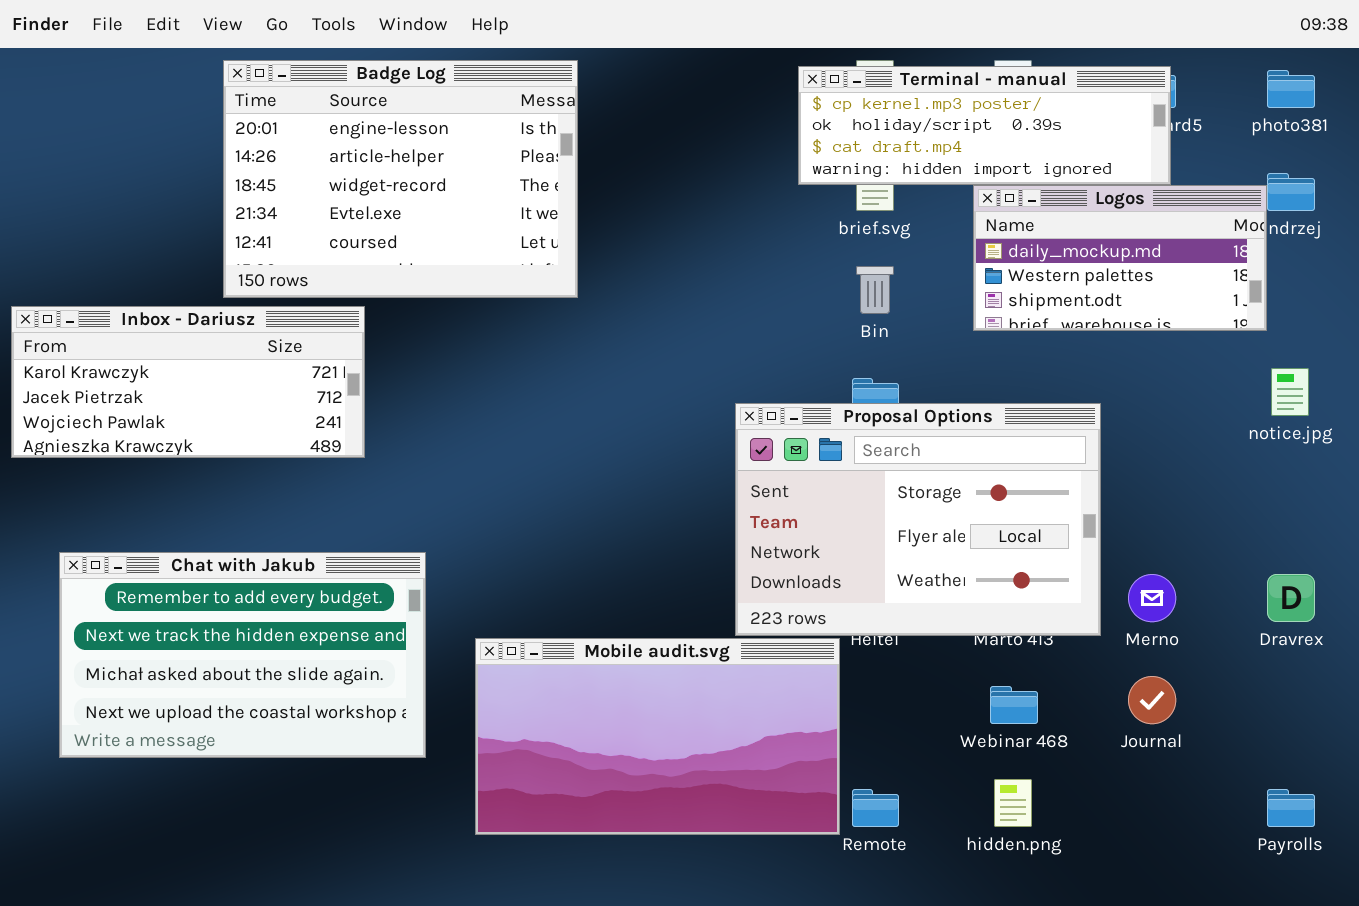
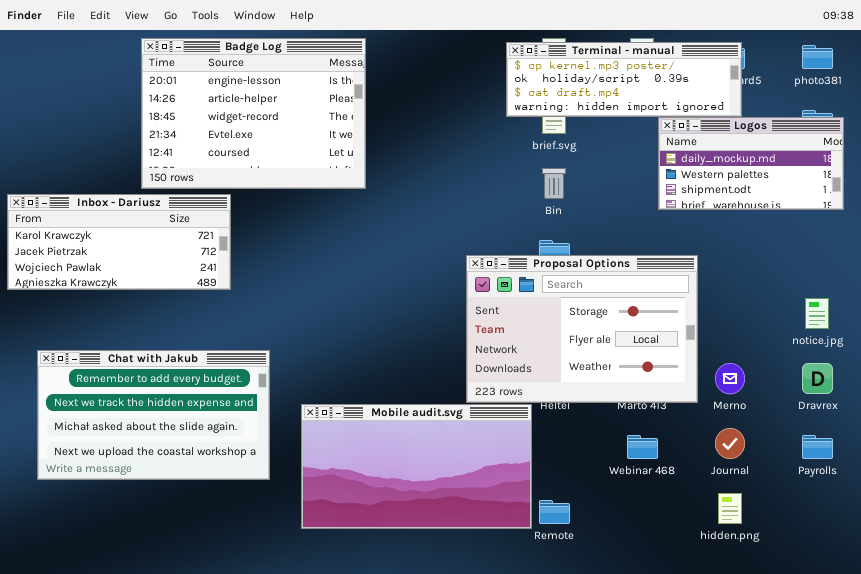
Logos: [973,185,1267,331] -> [658,117,844,210], moved
notice.jpg: [1271,368,1309,416] -> [805,298,829,329], moved
hidden.png: [994,779,1032,827] -> [718,493,742,524], moved
Payrolls: [1267,789,1315,827] -> [802,435,833,459], moved

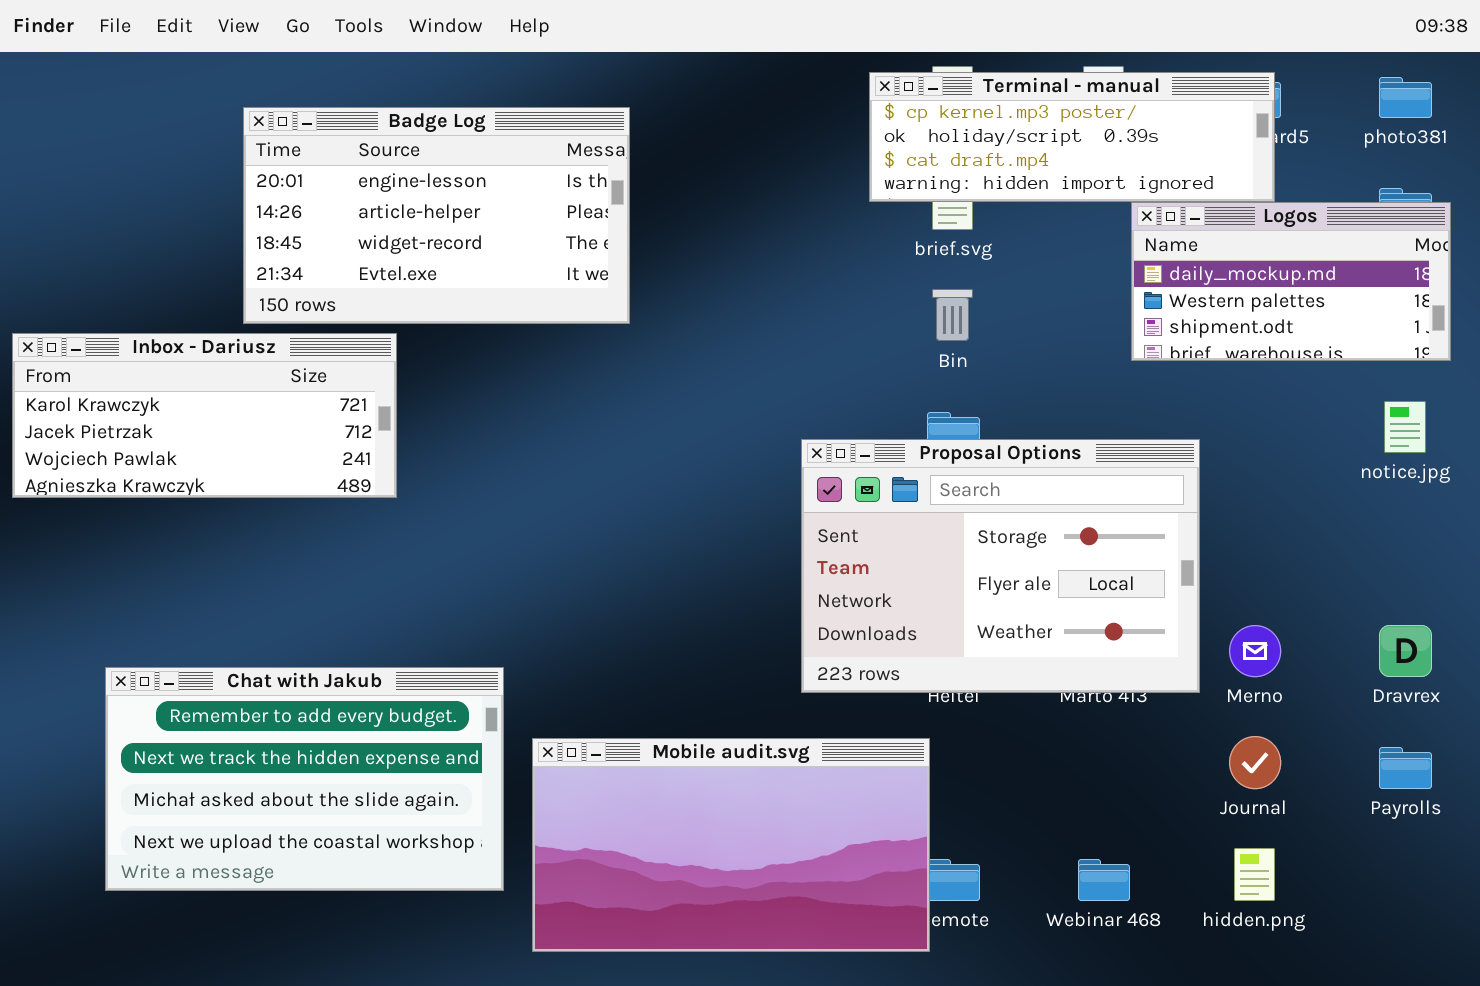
Badge Log: [141,38,366,189] -> [243,107,630,324], resized
notice.jpg: [805,298,829,329] -> [1384,401,1426,453], moved
Chat with Jakub: [37,350,270,480] -> [105,667,504,891], moved
Mobile audit.svg: [301,404,532,529] -> [532,738,930,952], moved
Webinar 468: [627,435,658,459] -> [1078,859,1130,901], moved

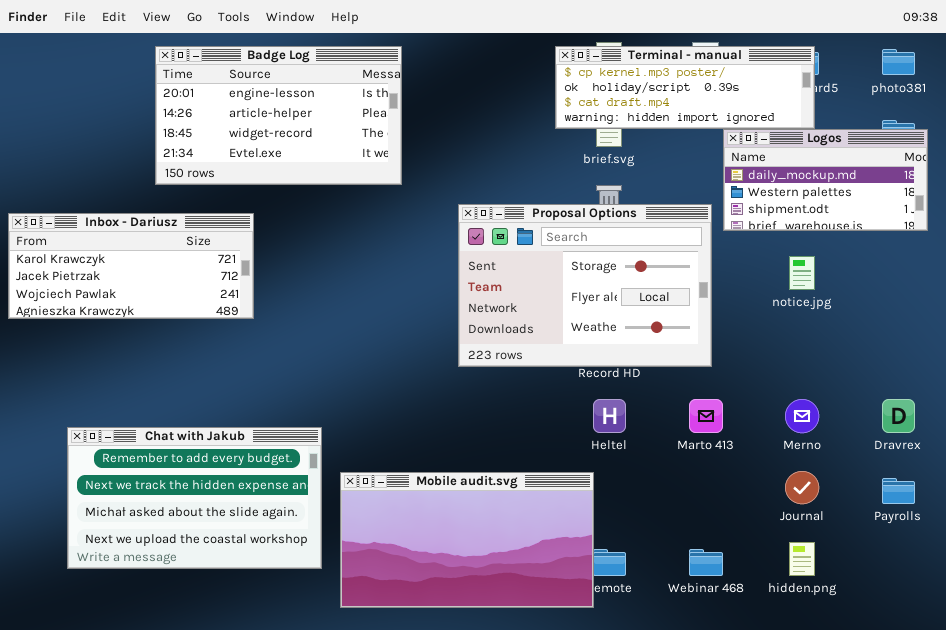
Badge Log: [243,107,630,324] -> [155,46,402,185], moved
notice.jpg: [1384,401,1426,453] -> [789,256,815,290], moved
Proposal Options: [801,439,1200,693] -> [458,204,712,367], moved

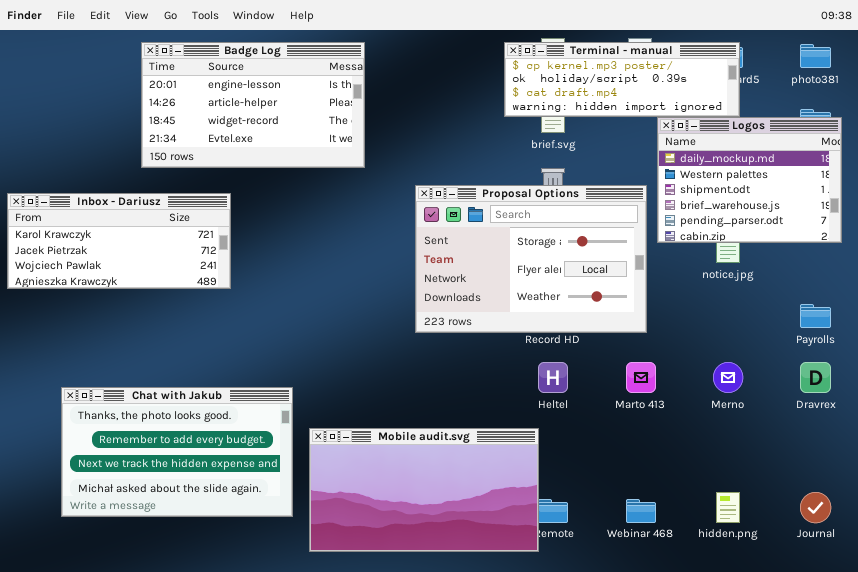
Logos: [723,129,928,231] -> [657,117,842,243], resized
Chat with Jakub: [67,427,322,569] -> [61,387,293,517], scrolled up 1 row
Journal: [785,471,819,504] -> [800,492,831,523], moved
Payrolls: [882,478,915,504] -> [800,304,831,328], moved

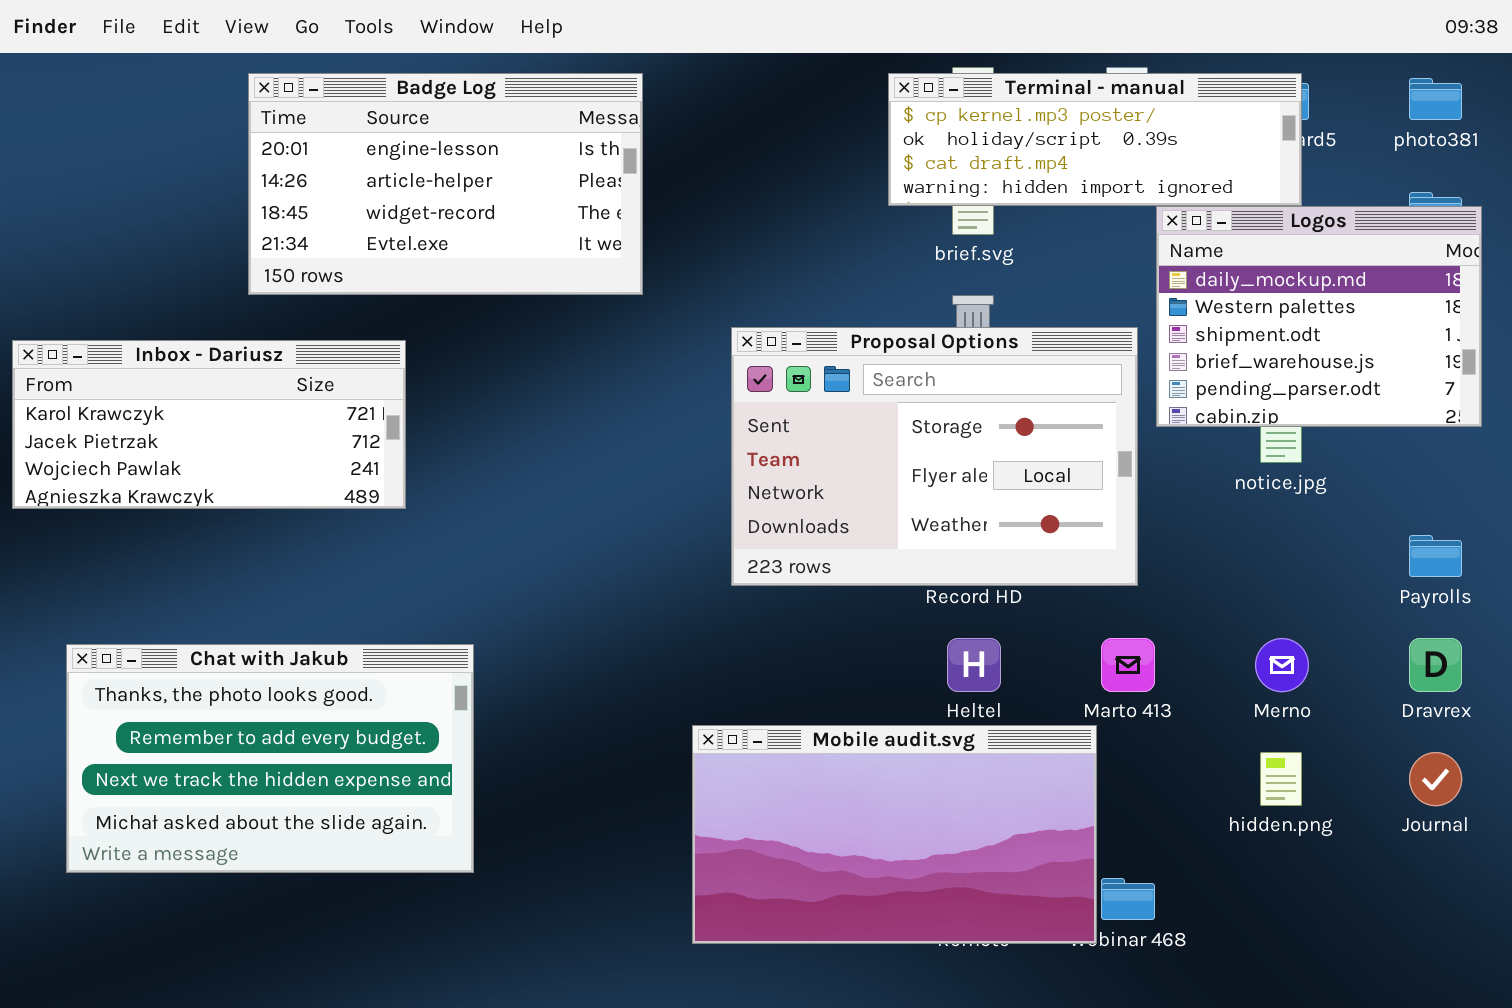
Chat with Jakub: [61,387,293,517] -> [66,644,474,873], moved
Mobile audit.svg: [309,428,539,552] -> [692,725,1097,944], moved
hidden.png: [716,492,740,523] -> [1260,752,1302,806], moved
Journal: [800,492,831,523] -> [1409,752,1462,806], moved

